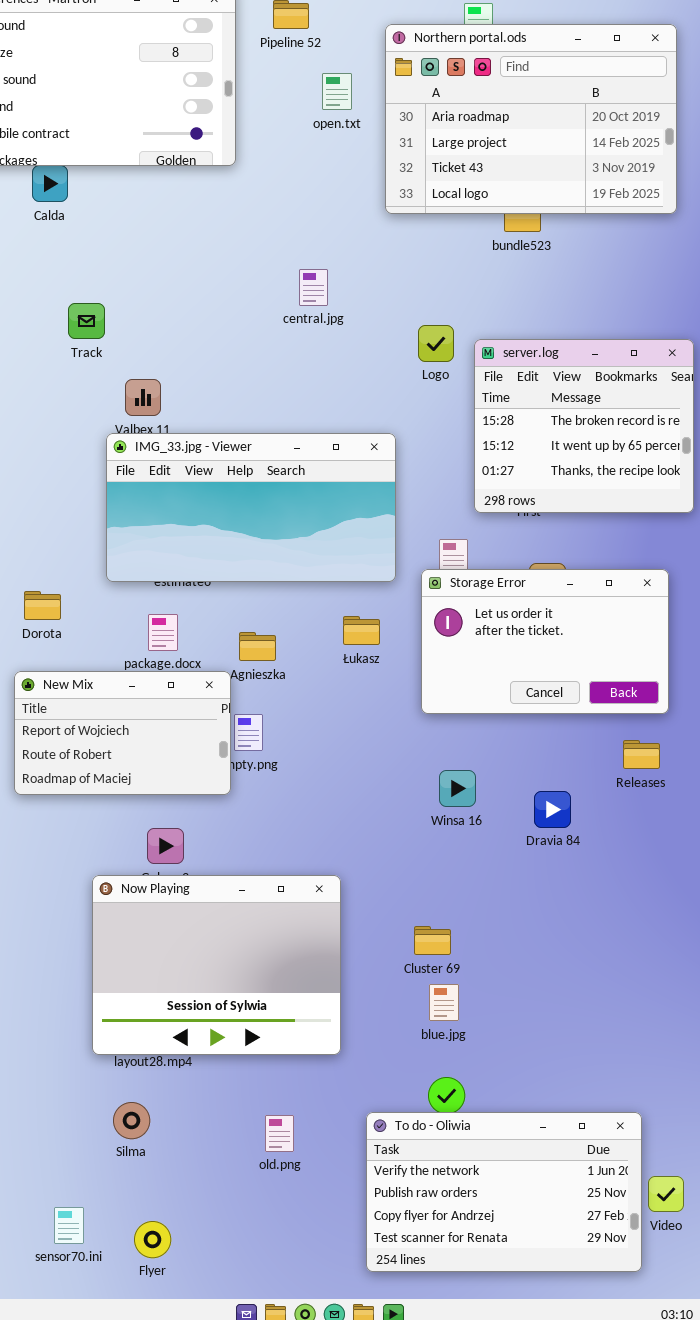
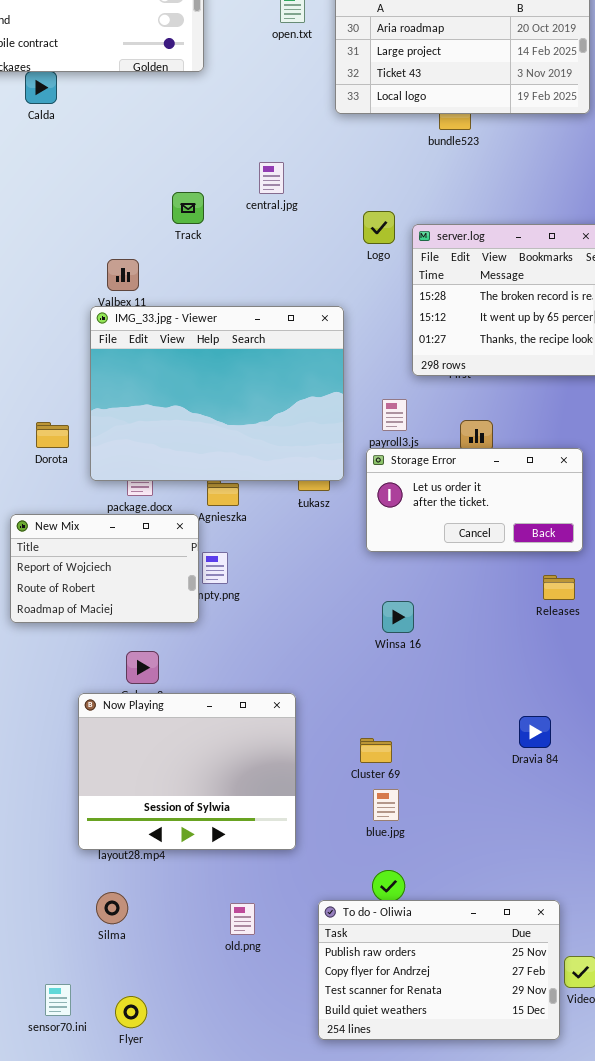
Track: [68,303,105,339] -> [172,192,204,224], moved
IMG_33.jpg - Viewer: [106,433,396,582] -> [90,306,344,481], resized
Storage Error: [421,569,669,714] -> [366,448,583,552], resized
Dorota: [24,591,61,620] -> [36,422,69,448], moved
Dravia 84: [534,791,571,828] -> [519,716,551,748], moved
To do - Oliwia: [366,1112,642,1272] -> [318,900,560,1040], scrolled down 1 row

